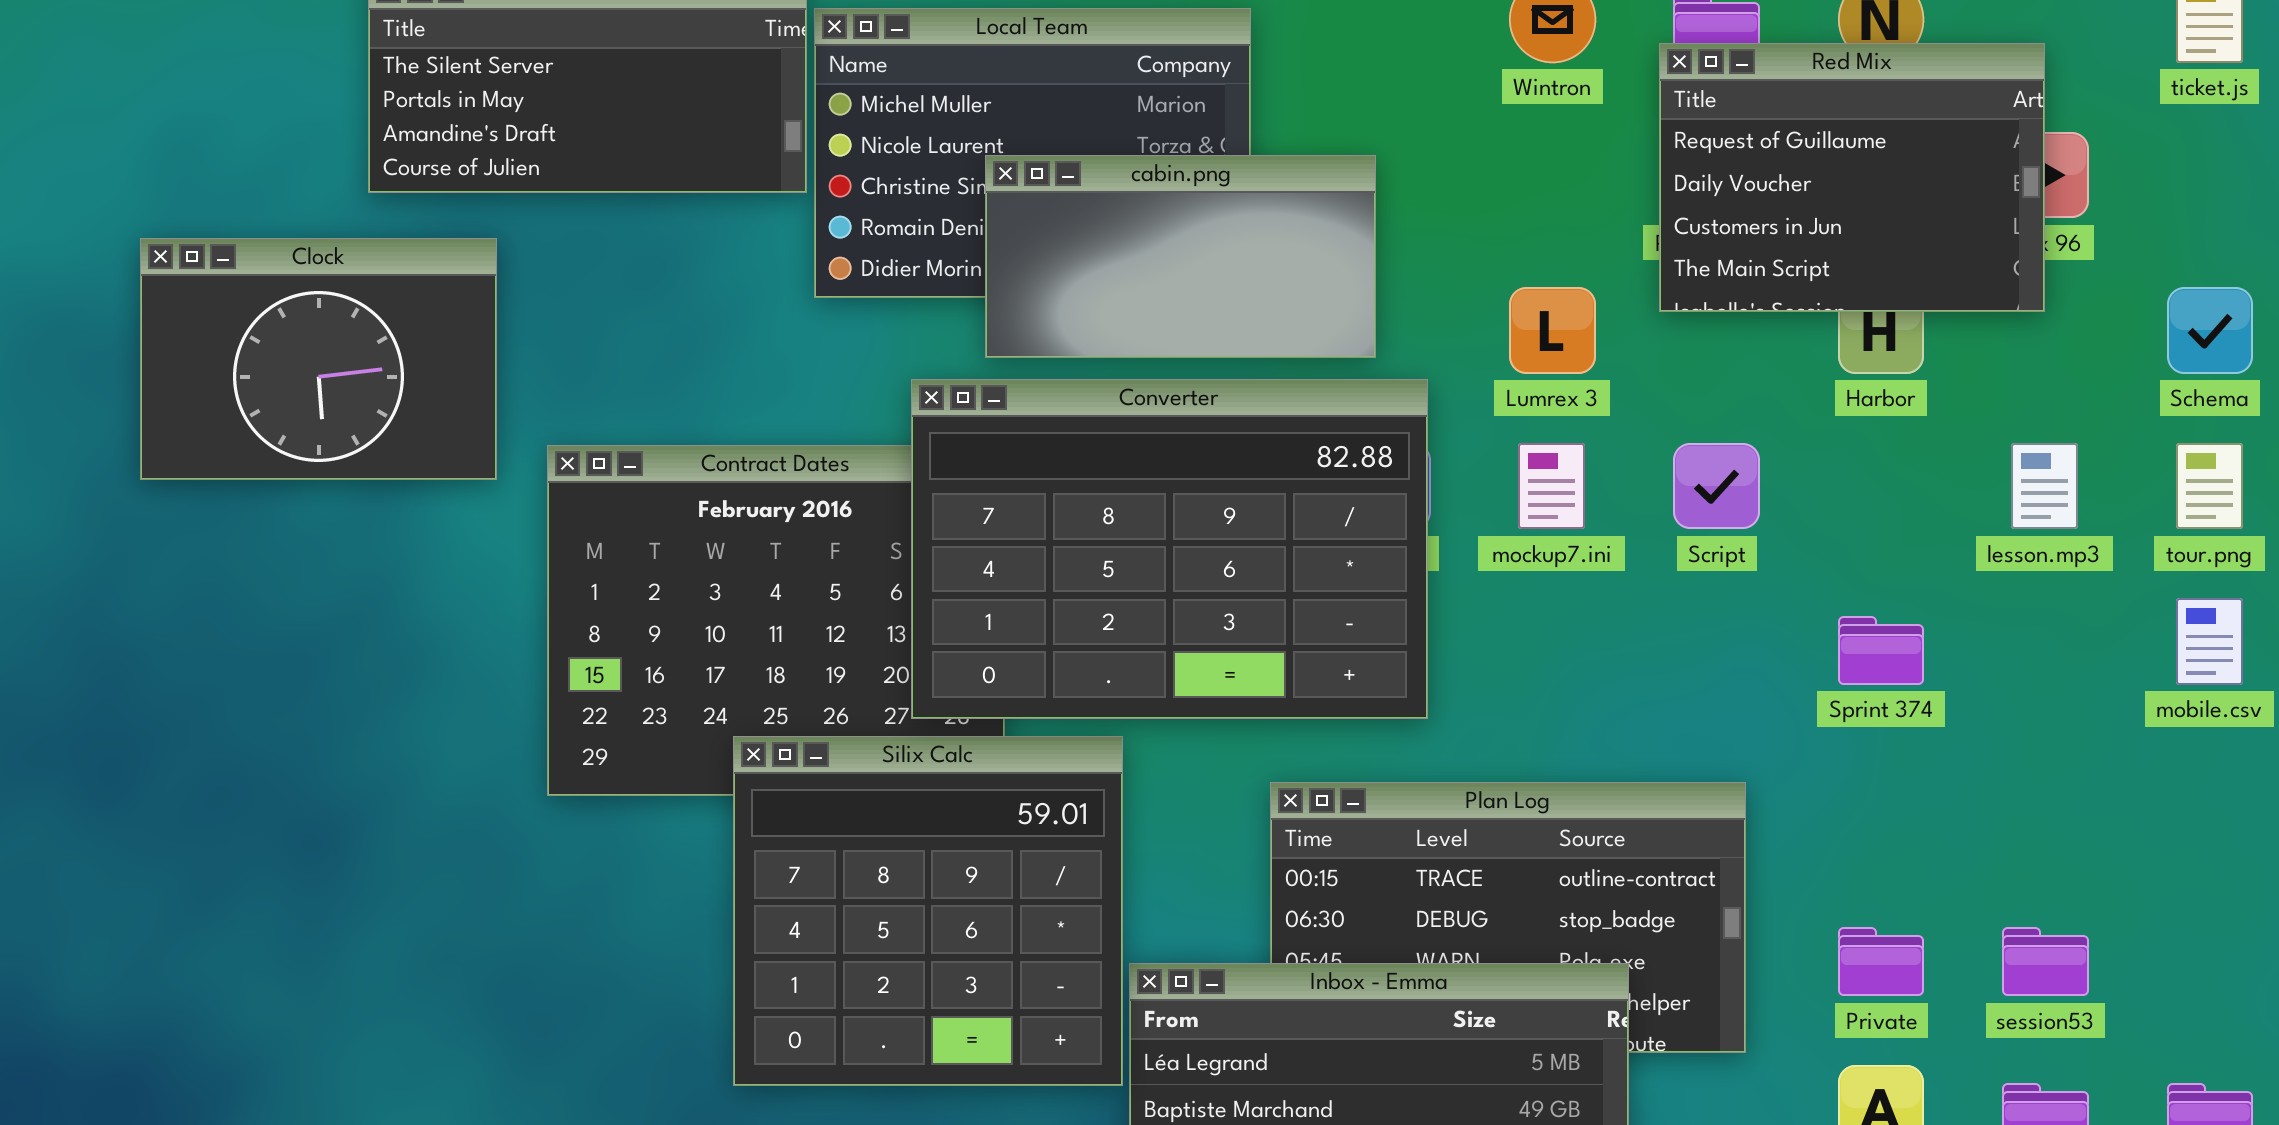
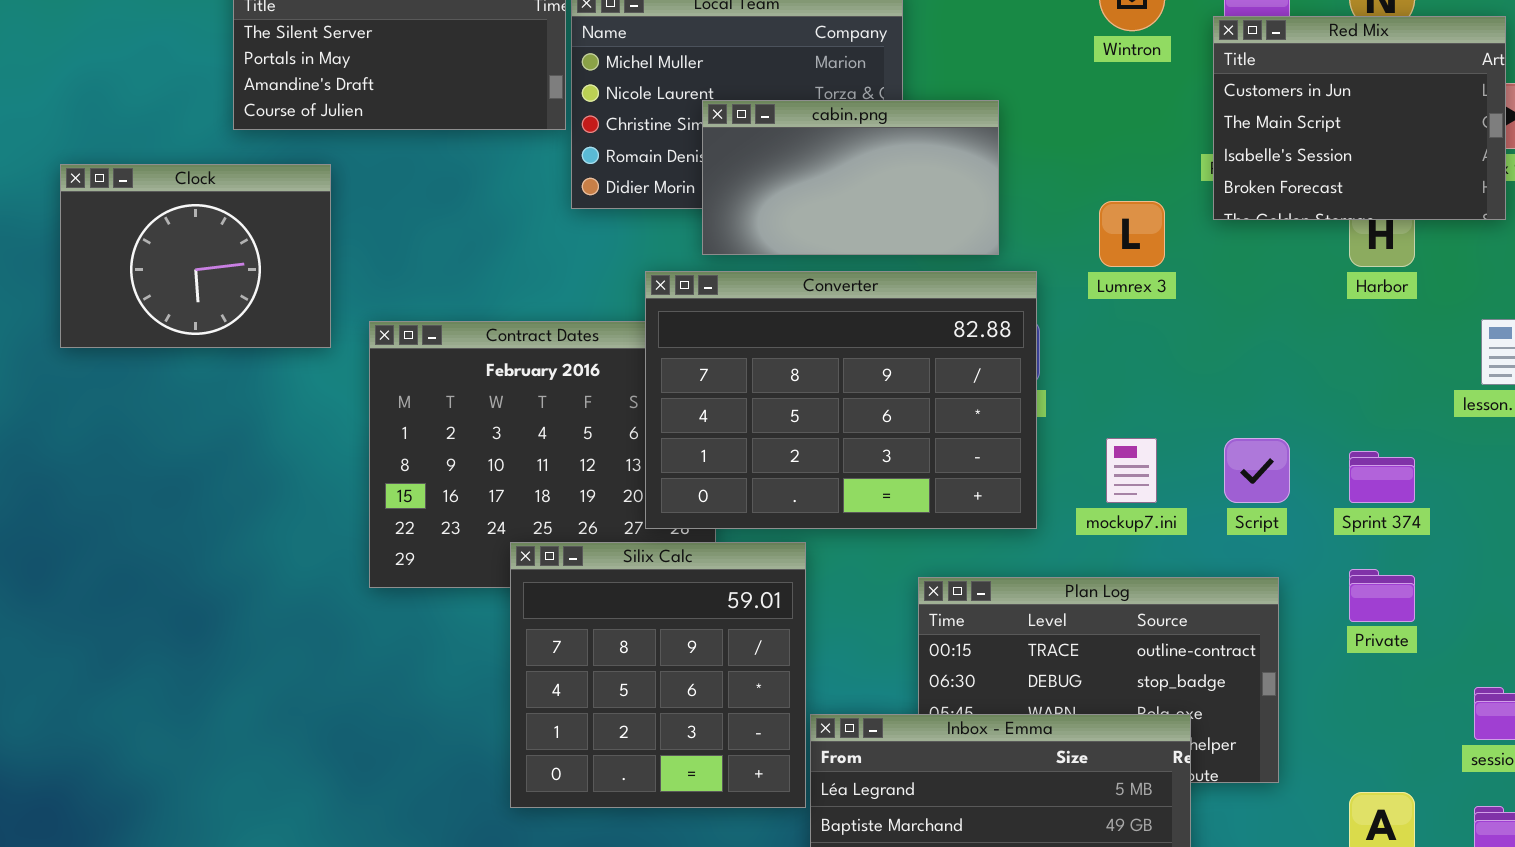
Red Mix: [1659,43,2045,312] -> [1213,16,1506,220], scrolled down 2 rows
mockup7.ini: [1518,443,1585,529] -> [1106,438,1157,503], moved
Script: [1673,443,1760,529] -> [1224,438,1290,503], moved
Private: [1838,927,1924,996] -> [1349,569,1415,622], moved

